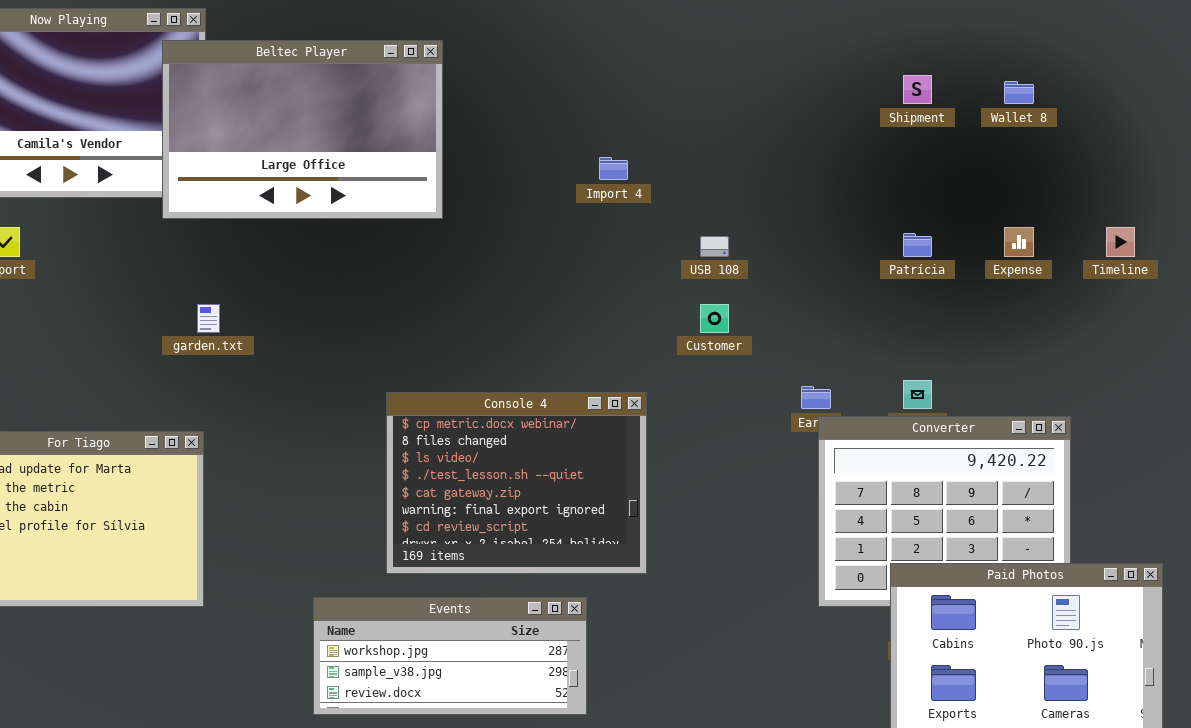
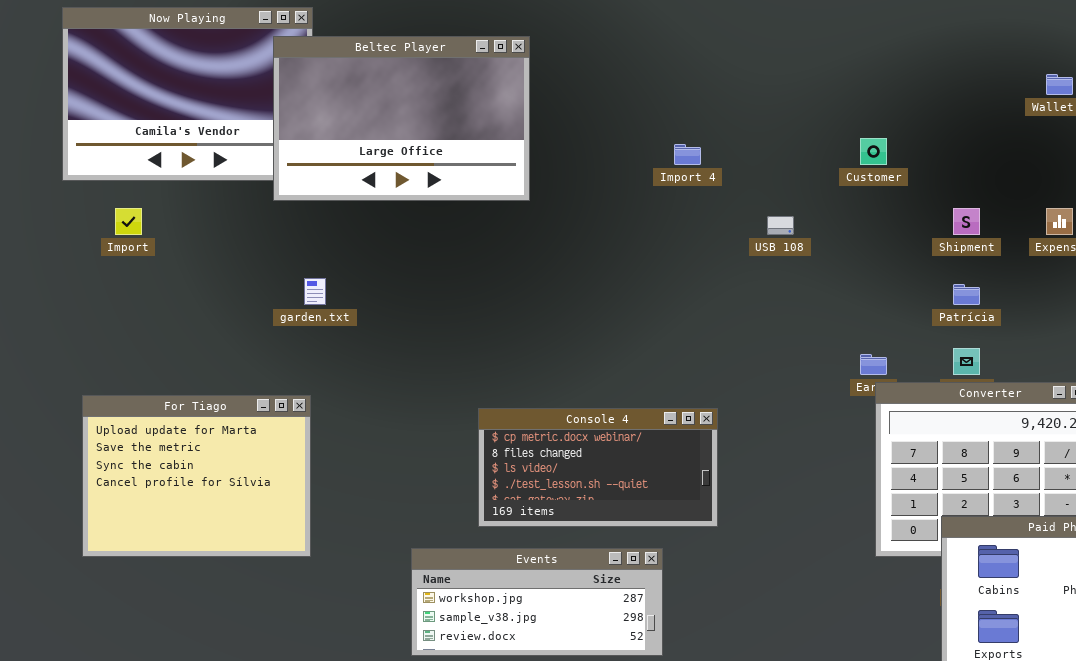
Shipment: [903,75,932,104] -> [953,208,980,235], moved
Patrícia: [903,233,932,257] -> [953,284,980,305], moved
Customer: [700,304,729,333] -> [860,138,887,165], moved
Console 4: [386,392,647,574] -> [478,408,718,527], resized

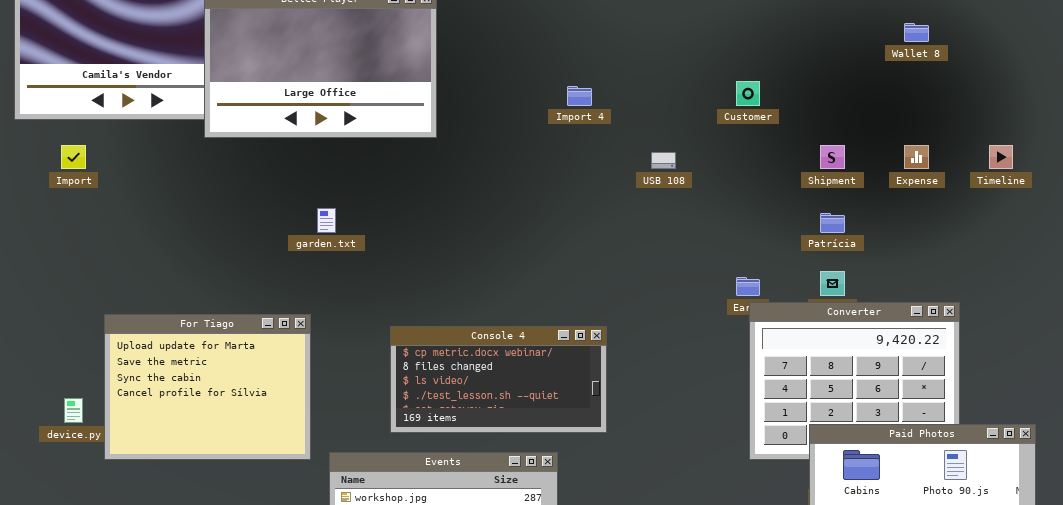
garden.txt: [304,278,326,305] -> [317,208,336,233], moved
For Tiago: [82,395,311,557] -> [104,314,311,460], moved

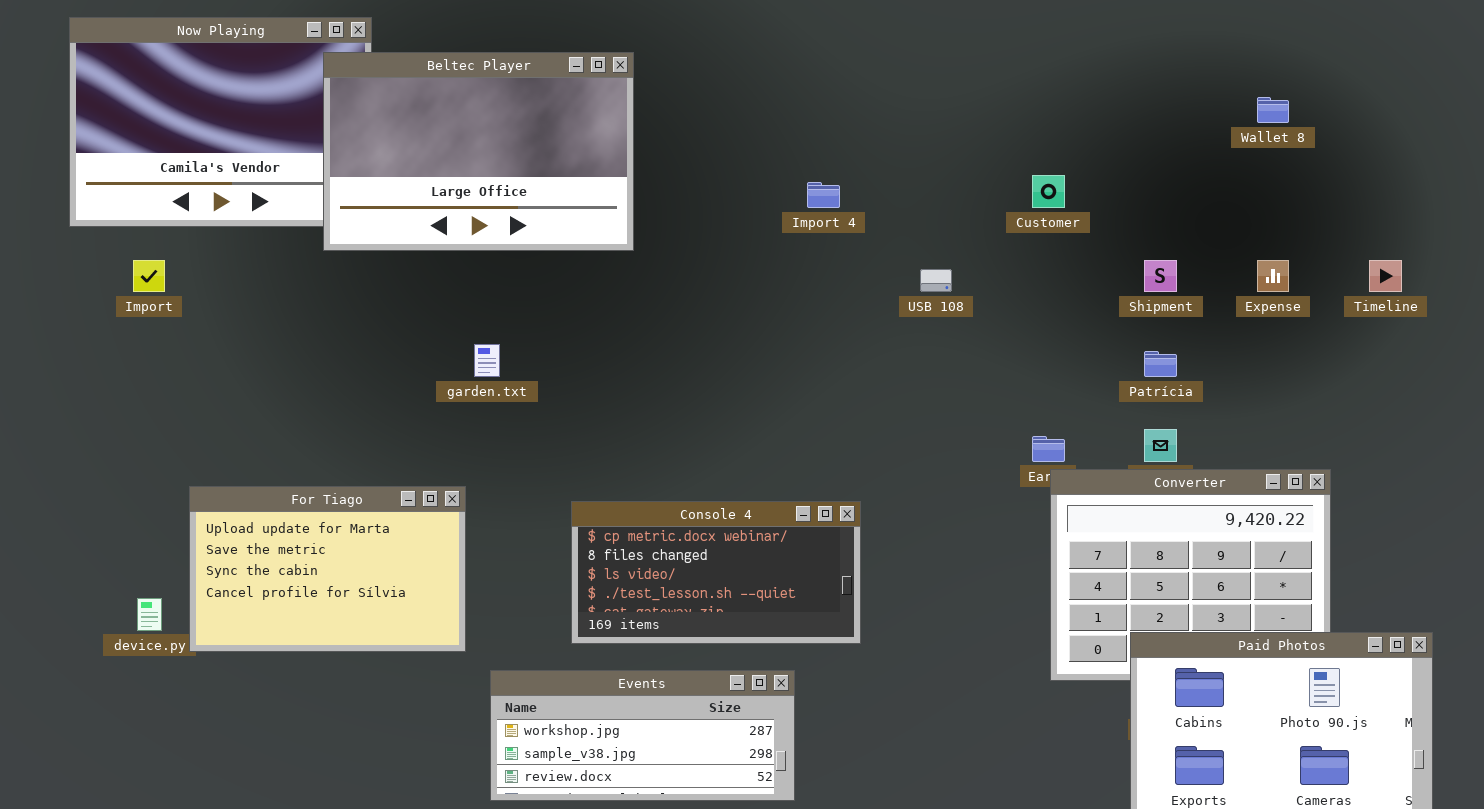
For Tiago: [104,314,311,460] -> [189,486,466,652], resized

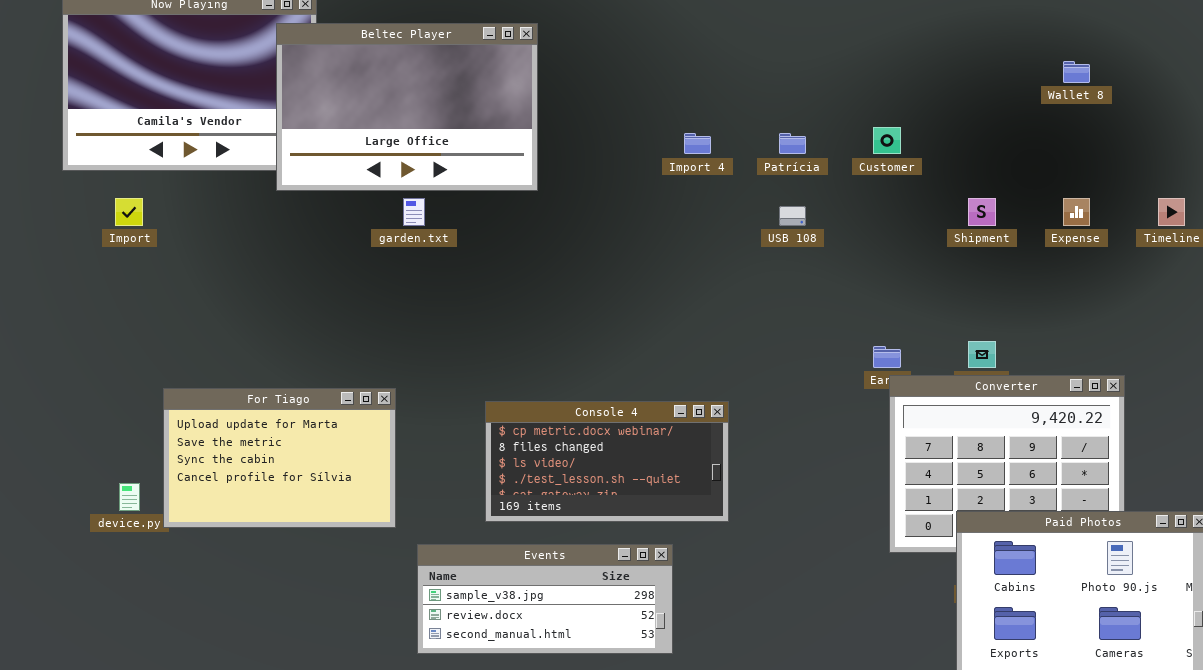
garden.txt: [474,344,500,377] -> [403,198,425,226], moved
Patrícia: [1144,351,1177,377] -> [779,133,806,154], moved
Events: [490,670,795,801] -> [417,544,673,654], scrolled down 1 row

